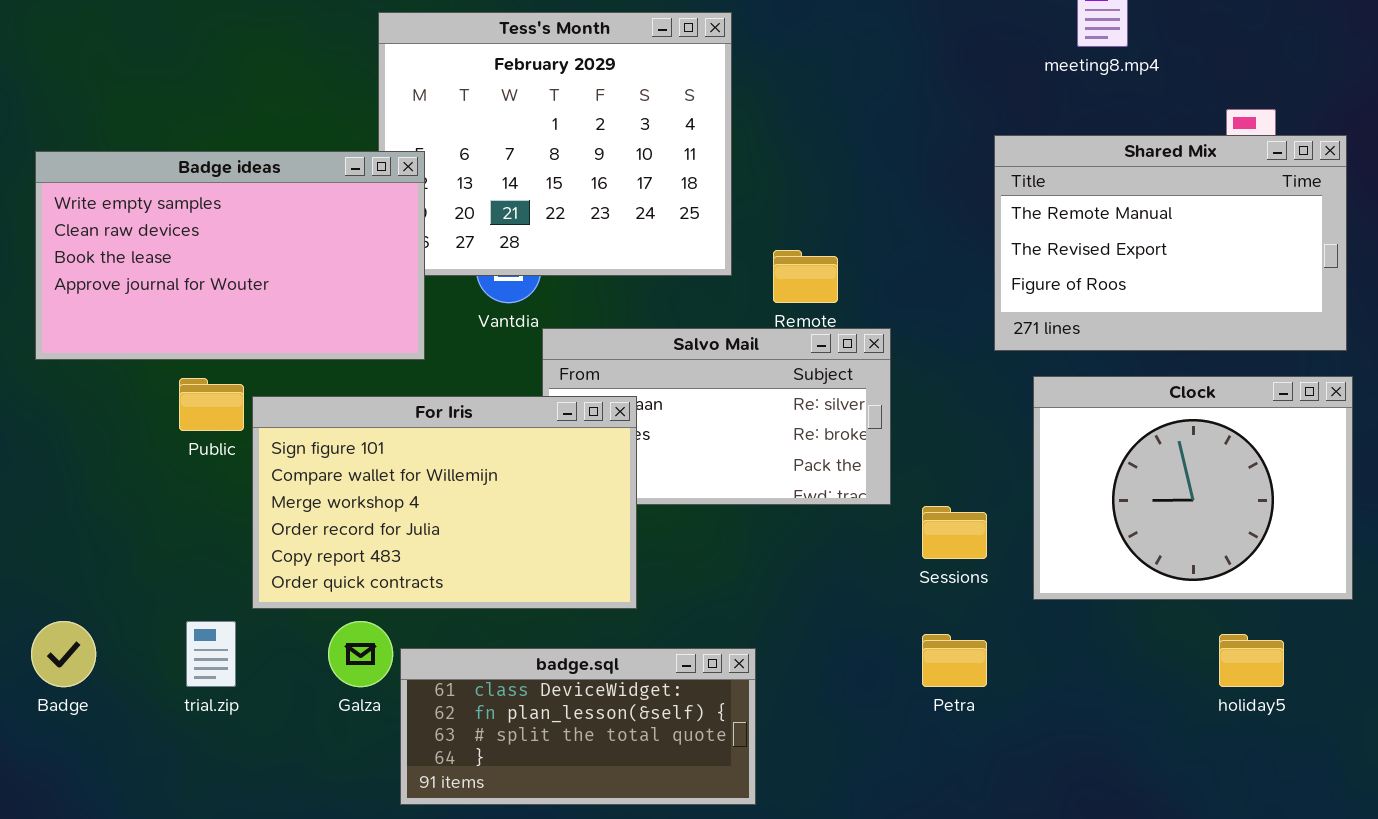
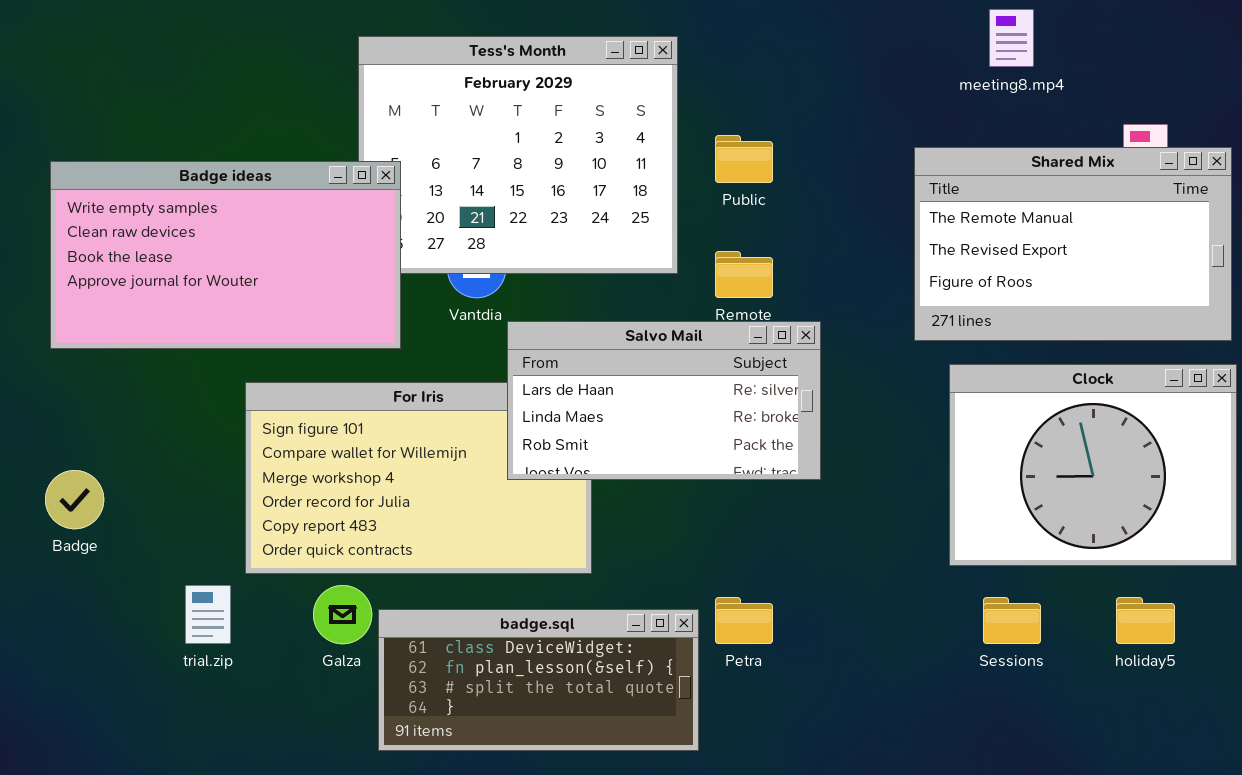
Salvo Mail: [542,328,891,505] -> [507,321,821,480], raised
Public: [179,378,244,431] -> [715,135,773,183], moved
Sessions: [922,506,987,559] -> [983,597,1041,644], moved
Badge: [31,621,96,687] -> [45,470,104,529], moved
Petra: [922,634,987,687] -> [715,597,773,644], moved

